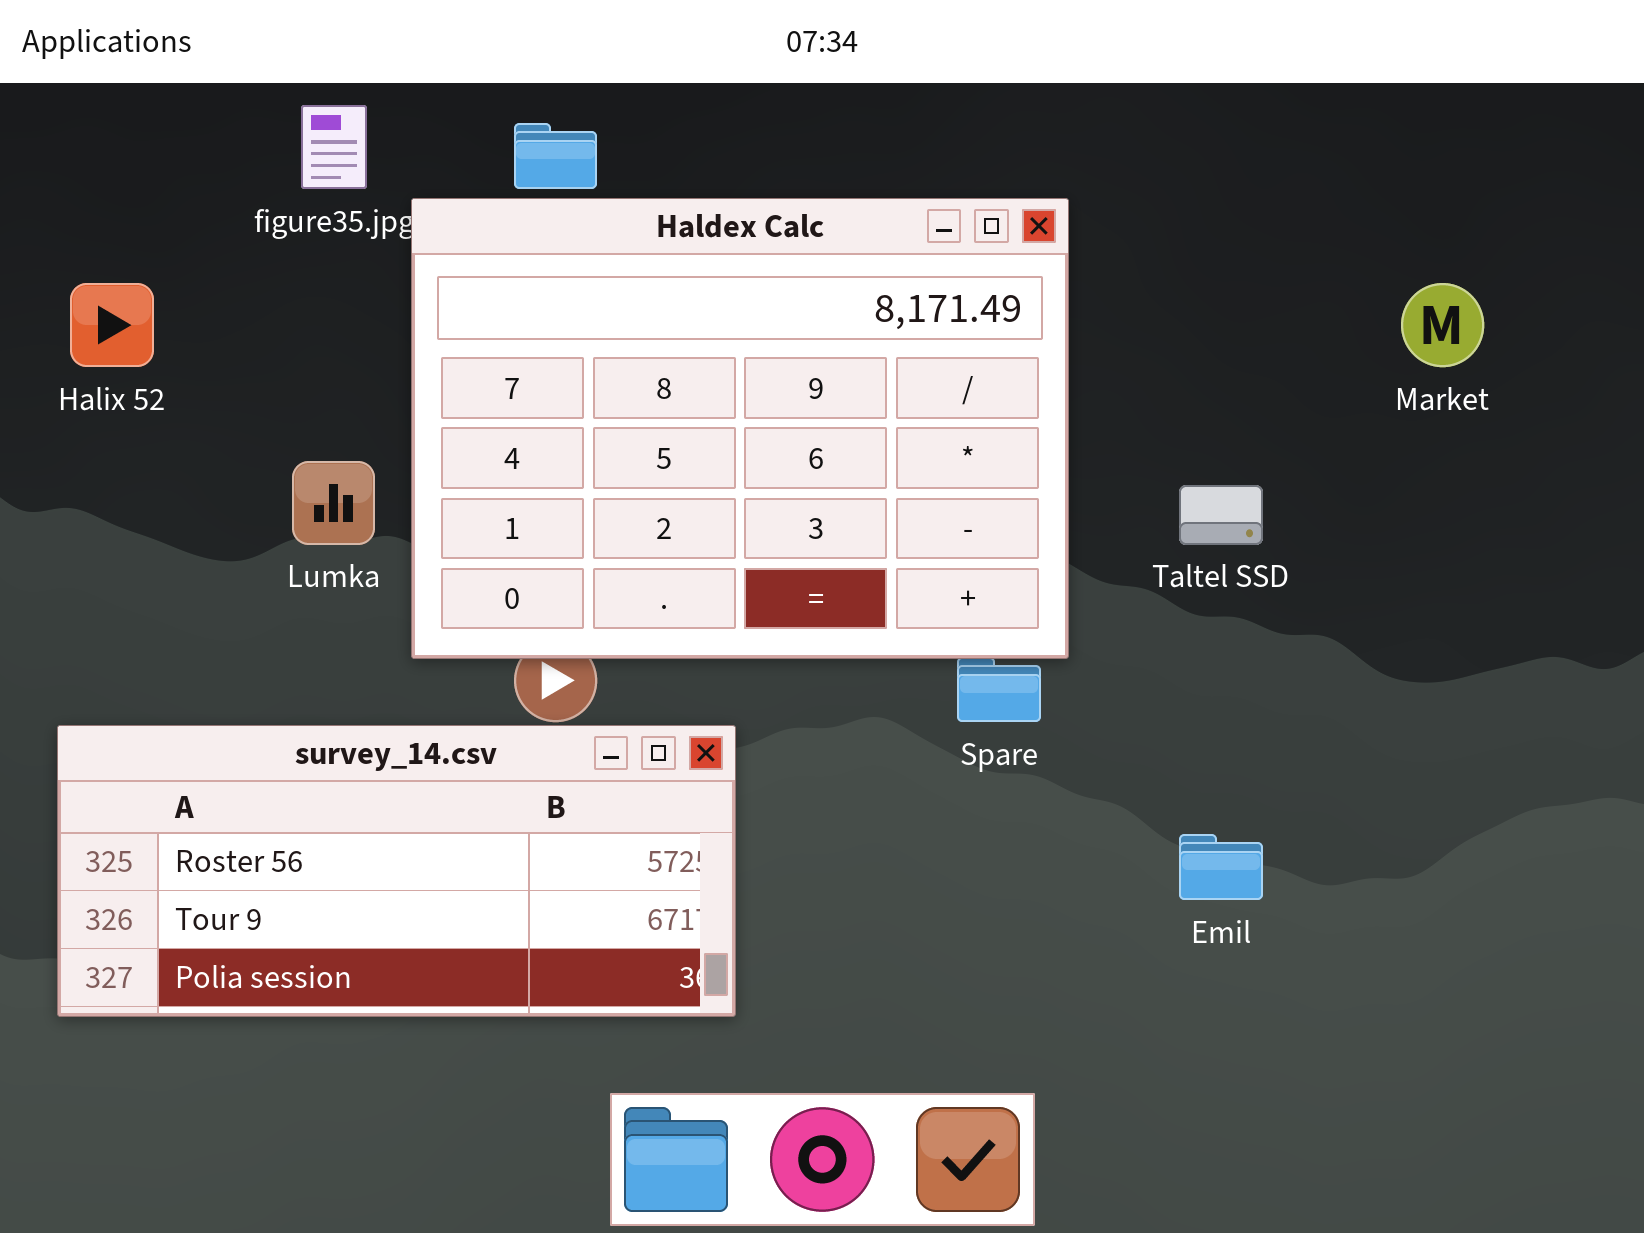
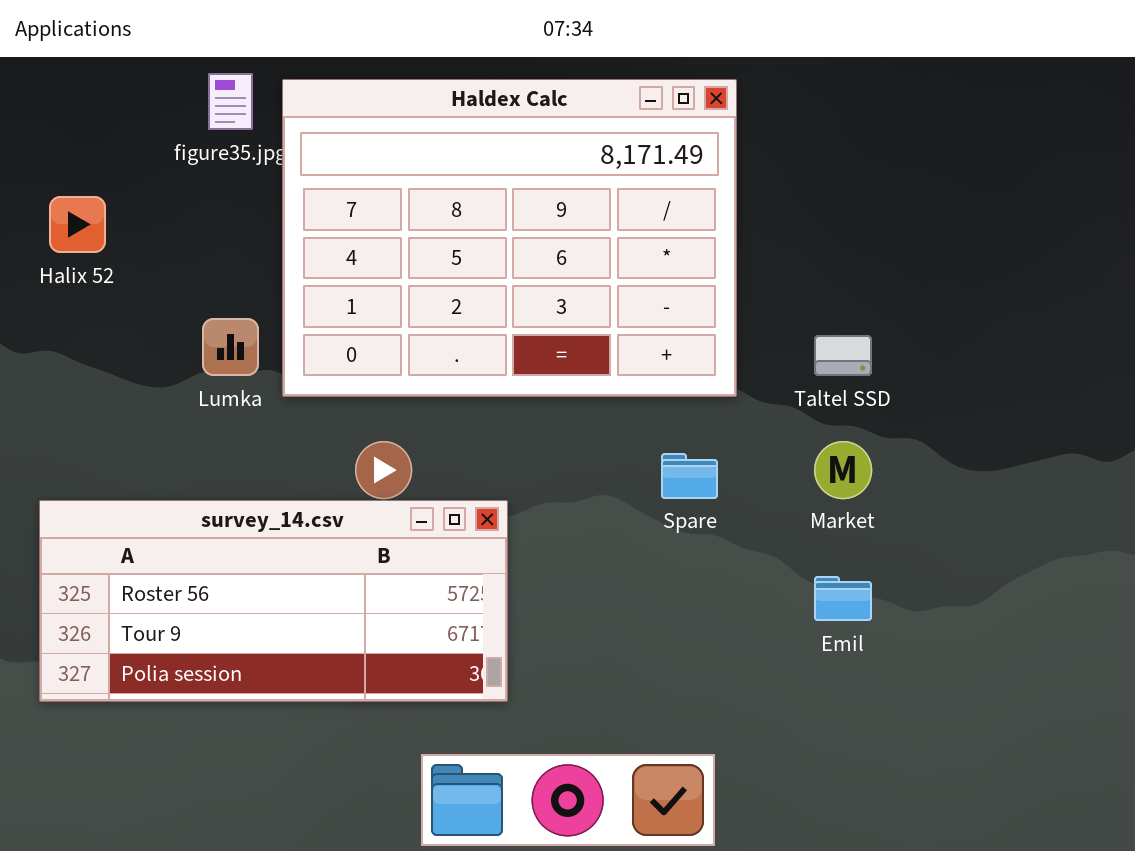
Haldex Calc: [411,198,1069,659] -> [282,79,737,397], moved
Market: [1401,283,1484,367] -> [814,441,872,499], moved

